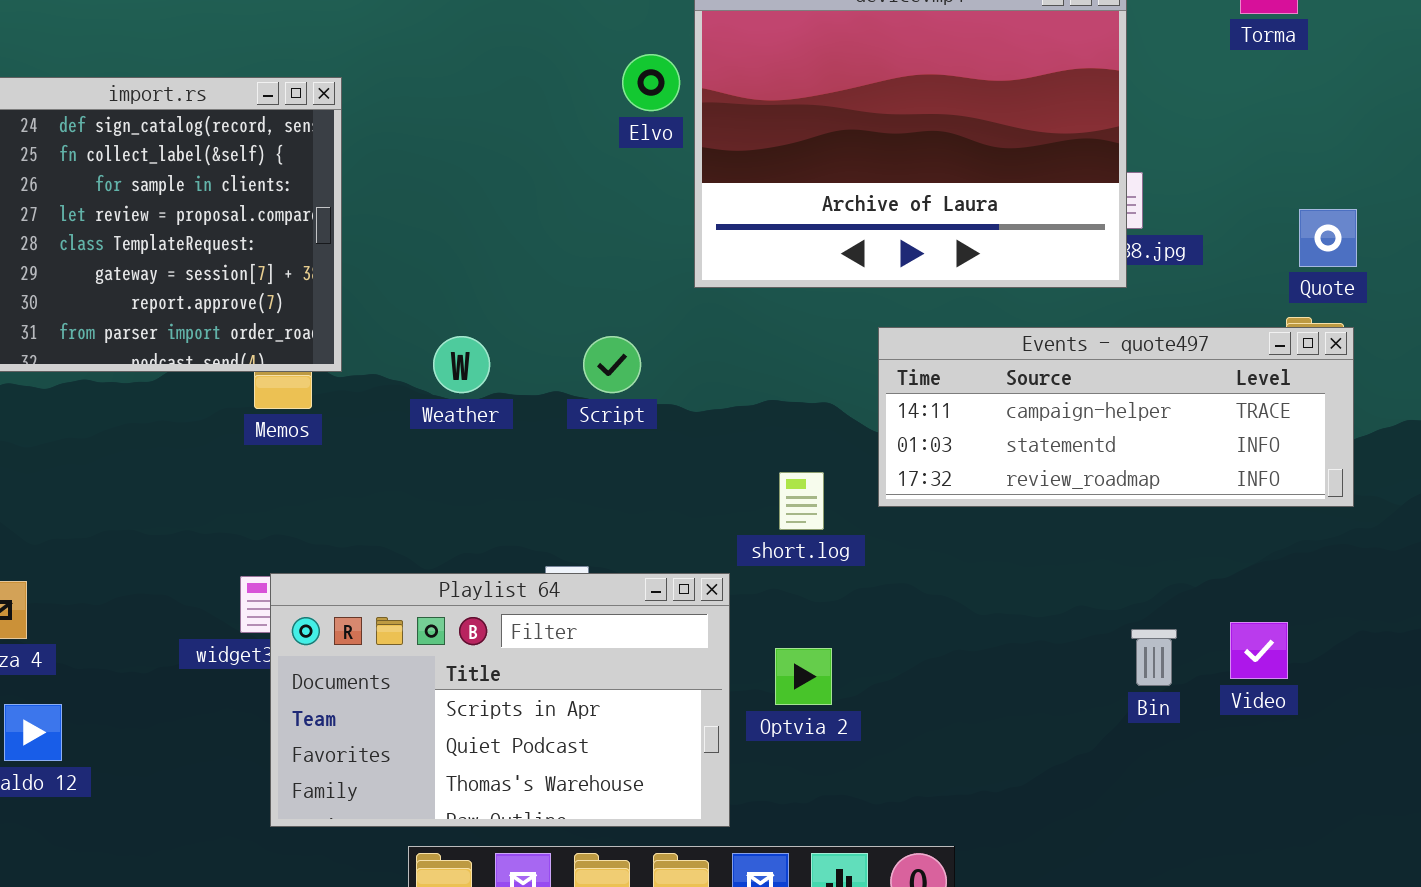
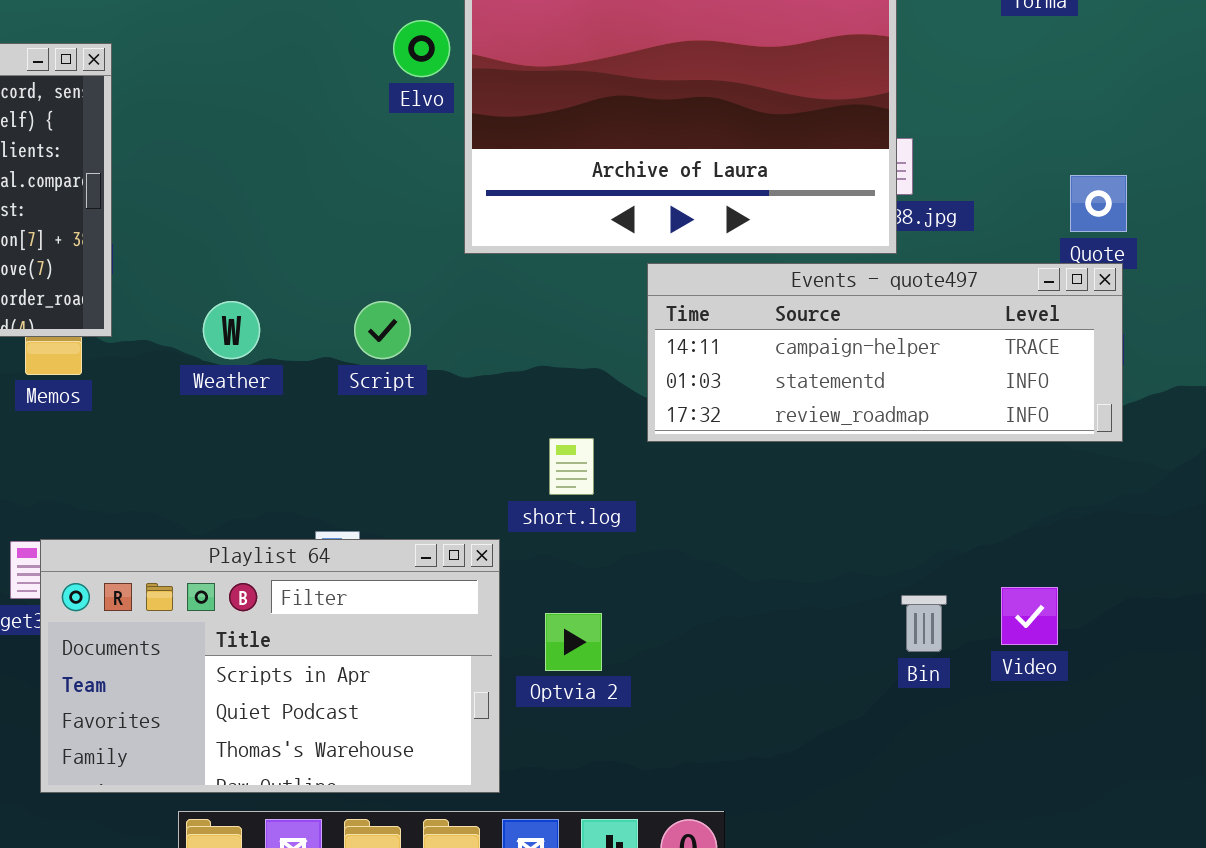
Events - quote497: [878,327,1354,507] -> [647,263,1123,442], moved

